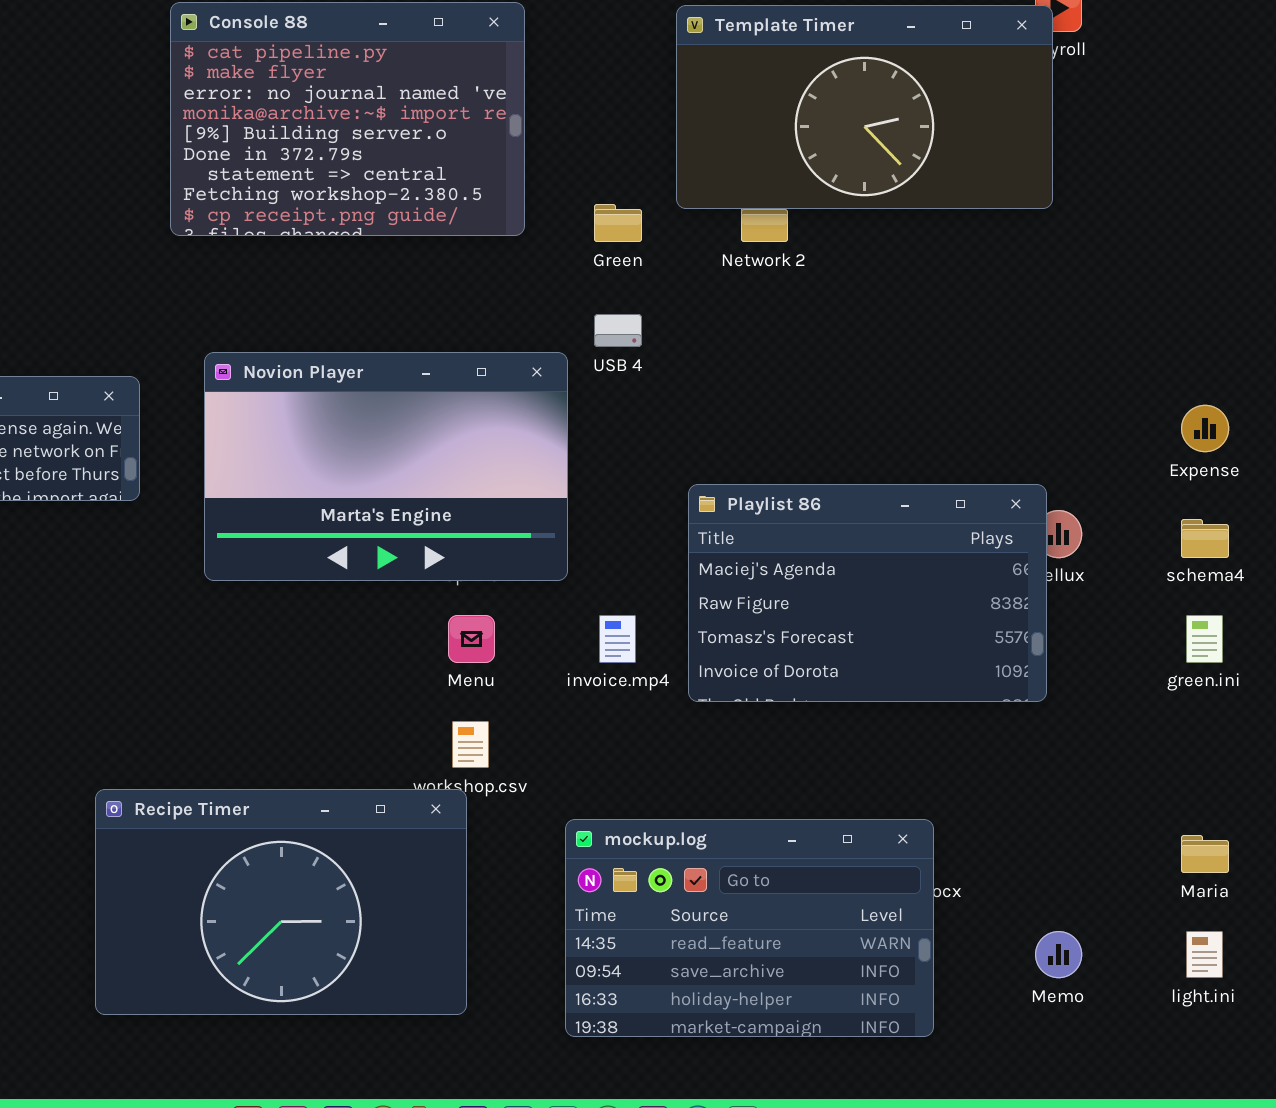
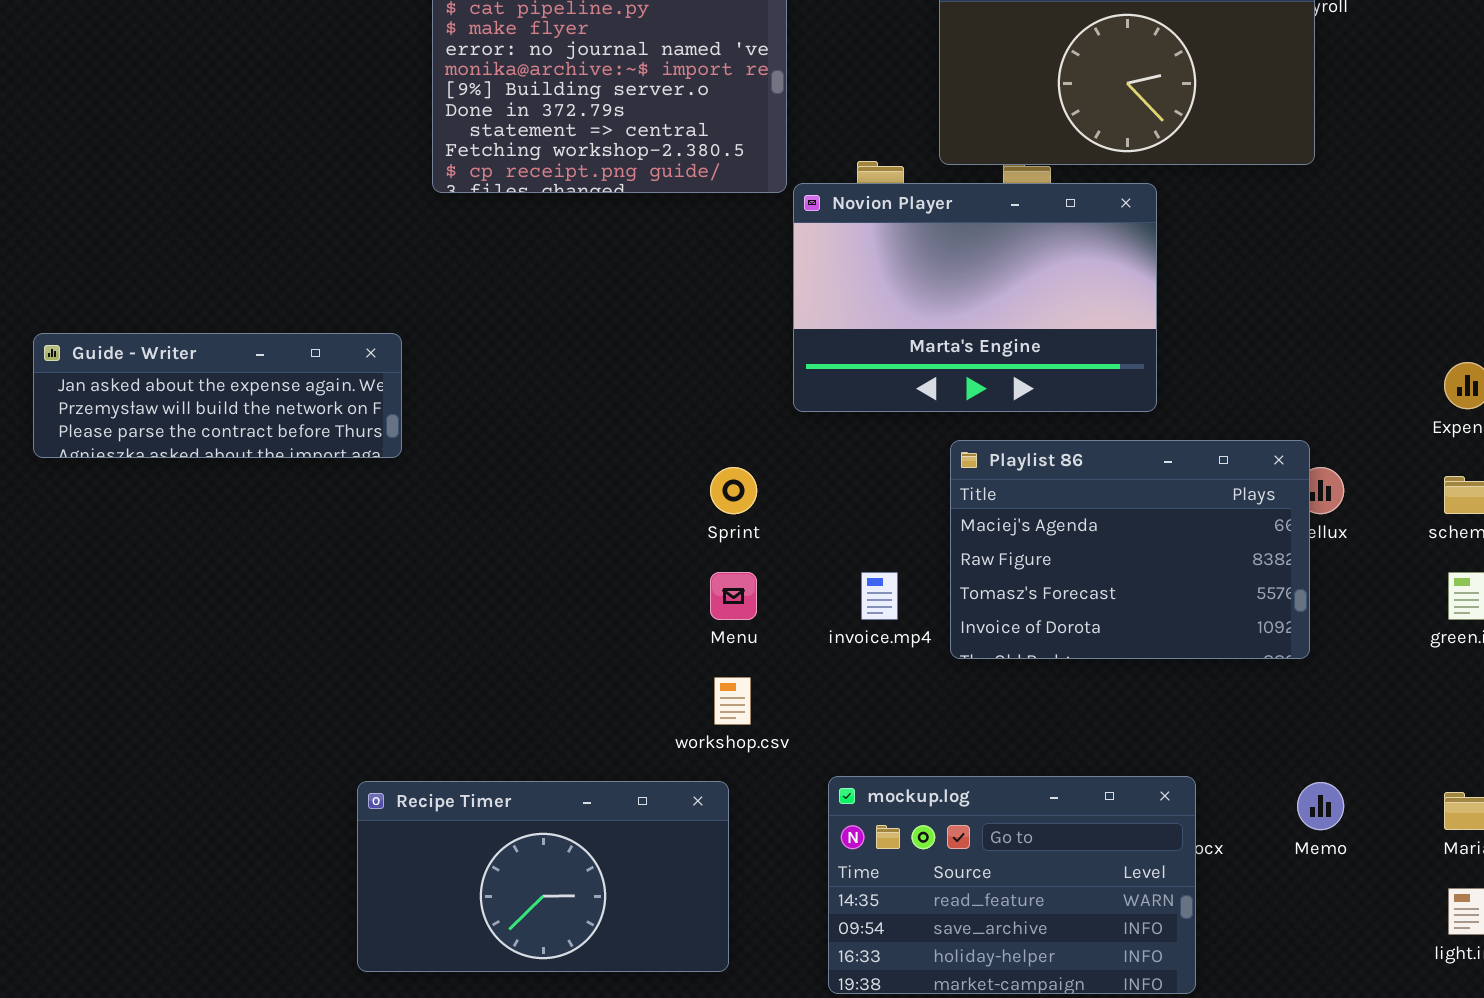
Novion Player: [204,352,568,581] -> [793,183,1157,412], moved
Recipe Timer: [95,789,467,1015] -> [357,781,729,972], resized
Memo: [1035,931,1082,978] -> [1297,782,1344,830], moved

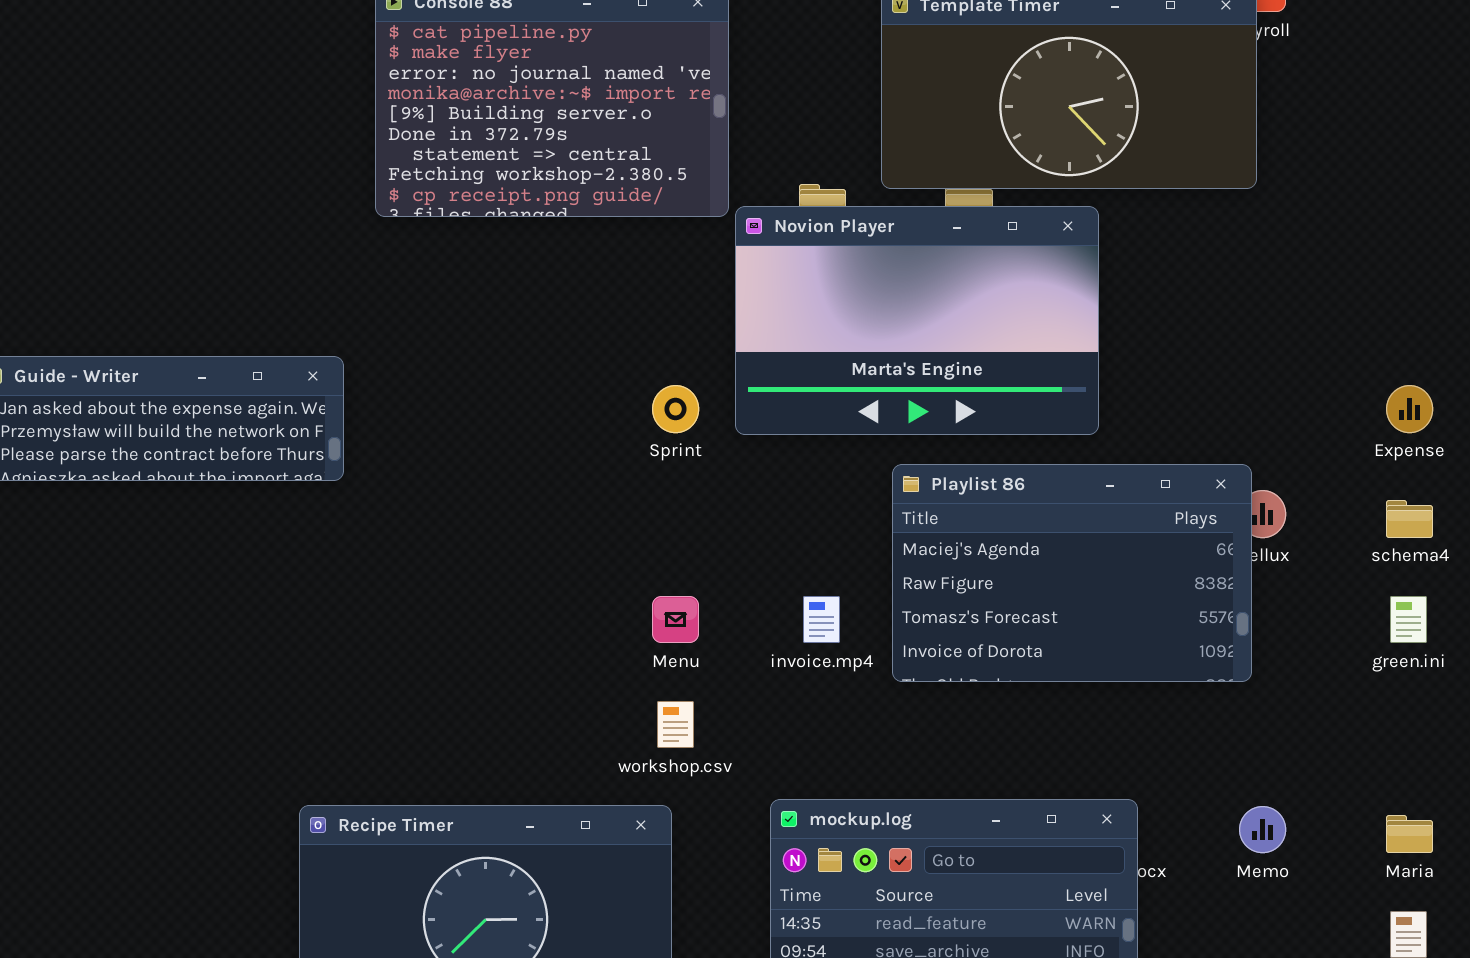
Sprint: [710,467,757,514] -> [652,385,699,433], moved

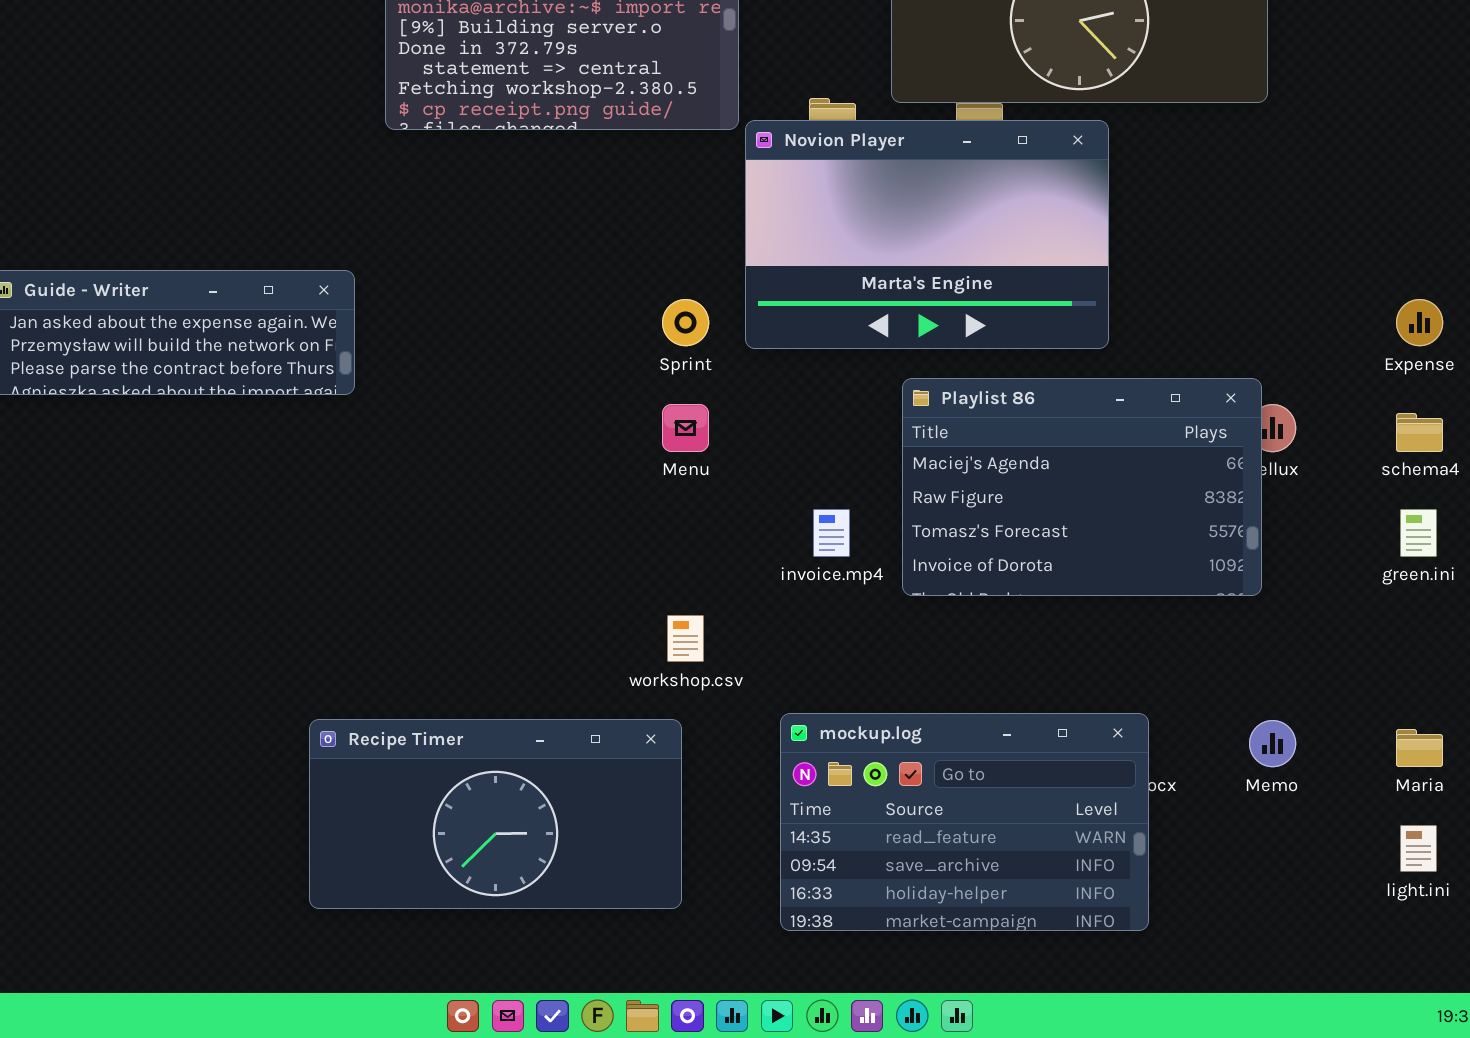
Menu: [652,596,699,643] -> [662,404,709,452], moved

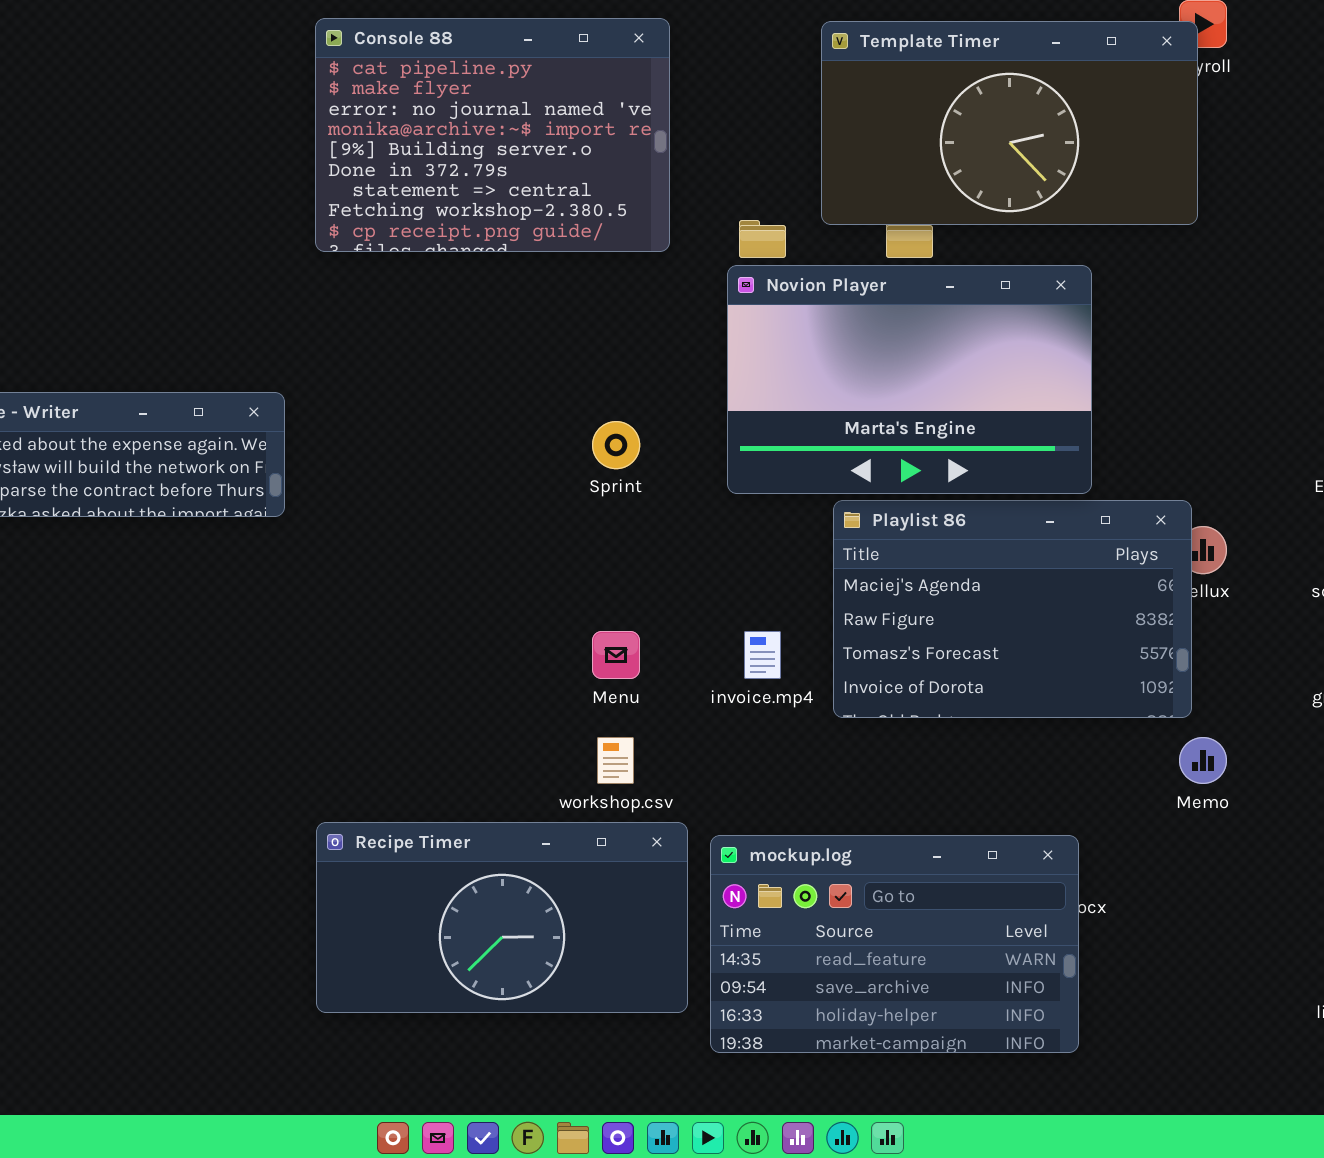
Novion Player: [745,120,1109,349] -> [727,265,1092,494], moved
Menu: [662,404,709,452] -> [592,631,640,679], moved
Recipe Timer: [309,719,682,909] -> [316,822,688,1013], moved
Memo: [1249,720,1296,767] -> [1179,737,1227,784], moved

